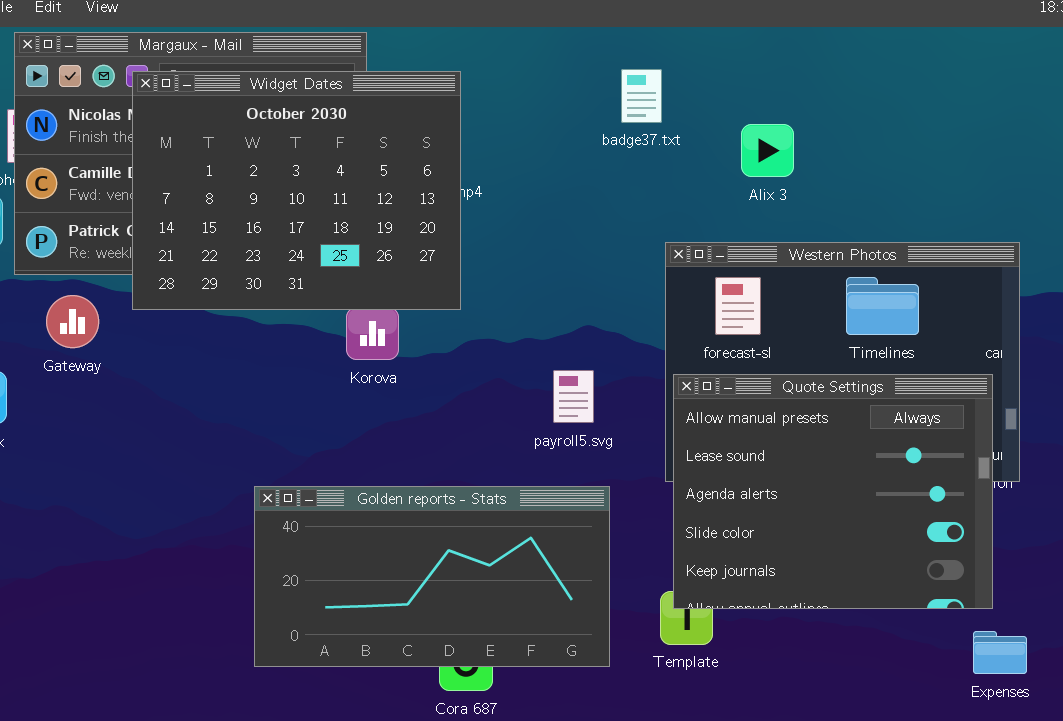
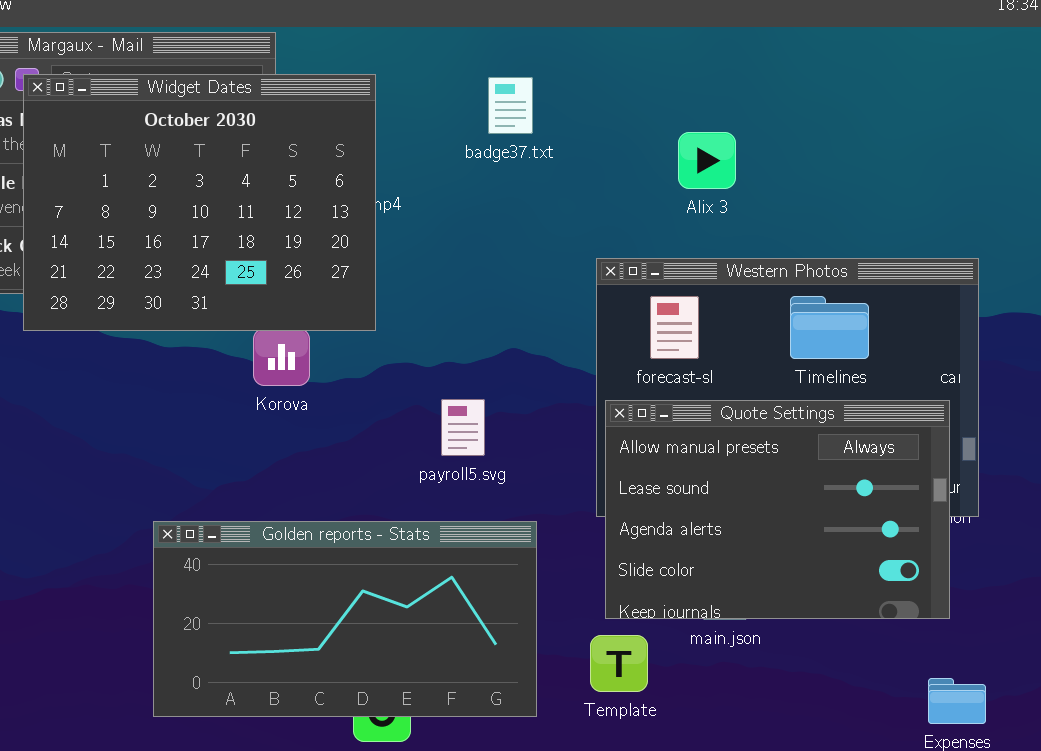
badge37.txt: [621,69,662,123] -> [488,77,533,134], moved
payroll5.svg: [553,370,594,423] -> [441,399,485,456], moved
Quote Settings: [673,374,993,609] -> [605,400,950,619], resized

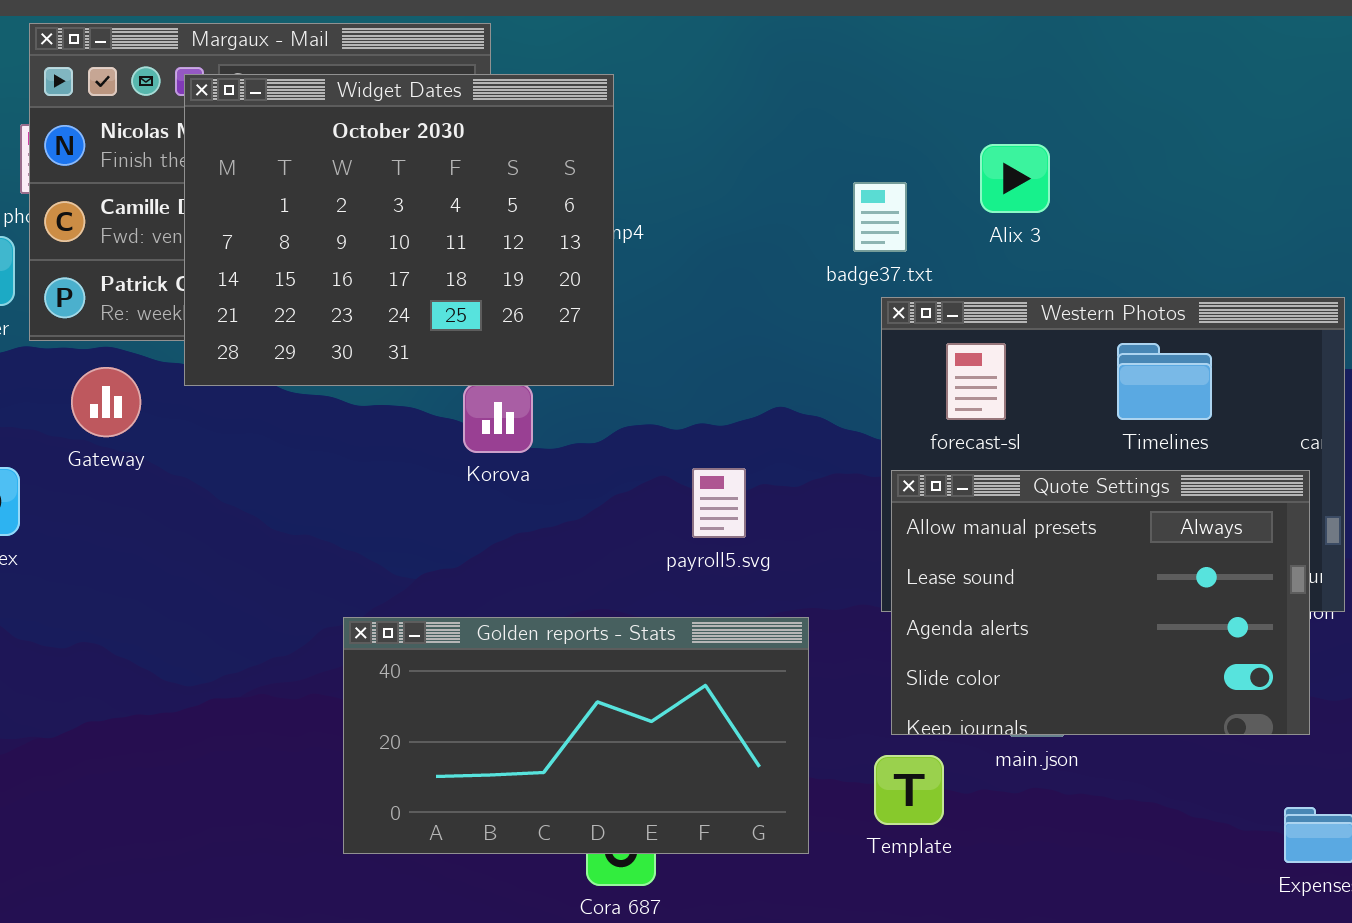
badge37.txt: [488,77,533,134] -> [853,182,907,252], moved

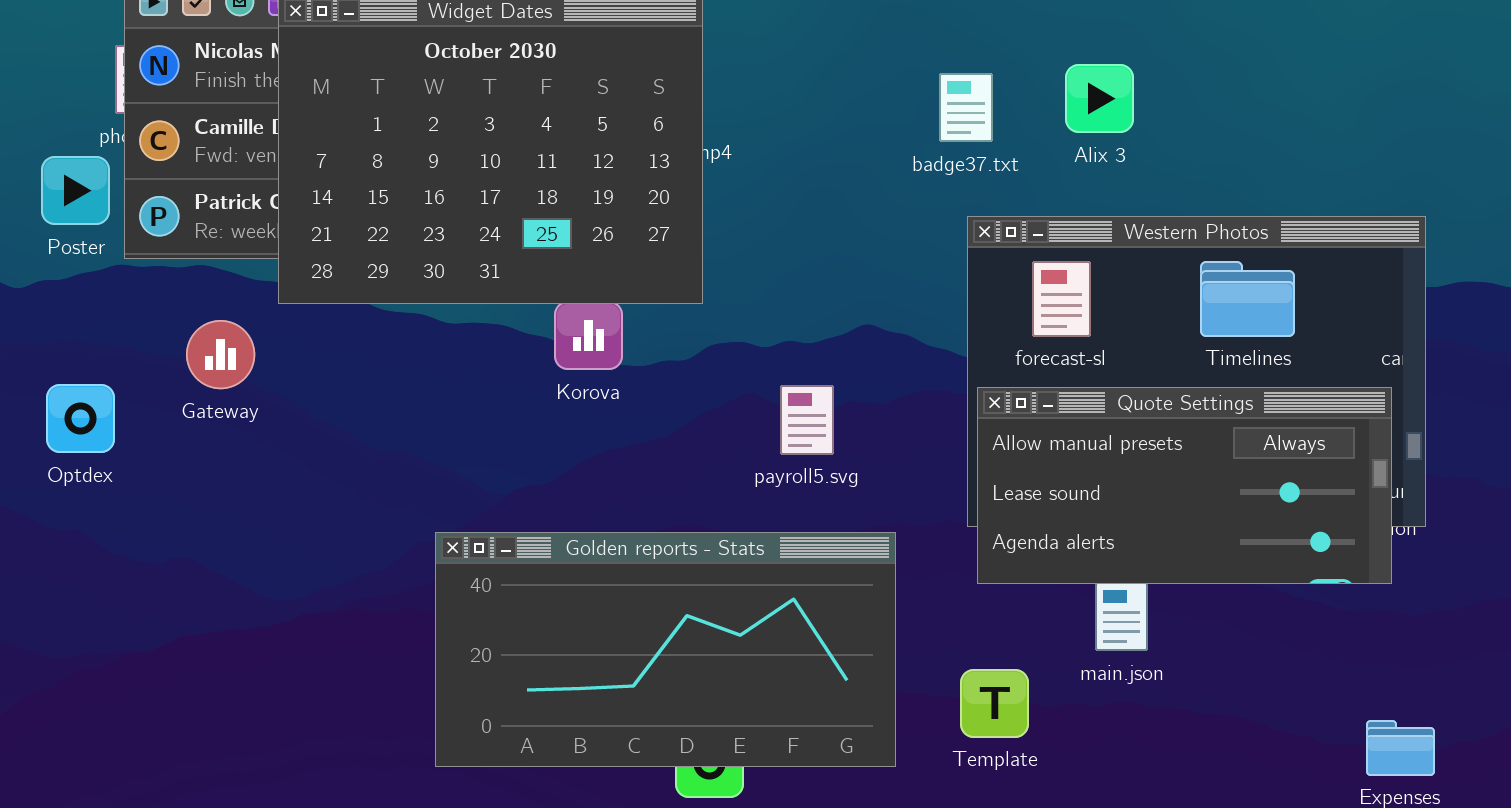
badge37.txt: [853,182,907,252] -> [939,73,993,142], moved
Gateway: [71,367,141,437] -> [186,320,255,389], moved
Quote Settings: [891,470,1310,735] -> [977,387,1392,584], resized

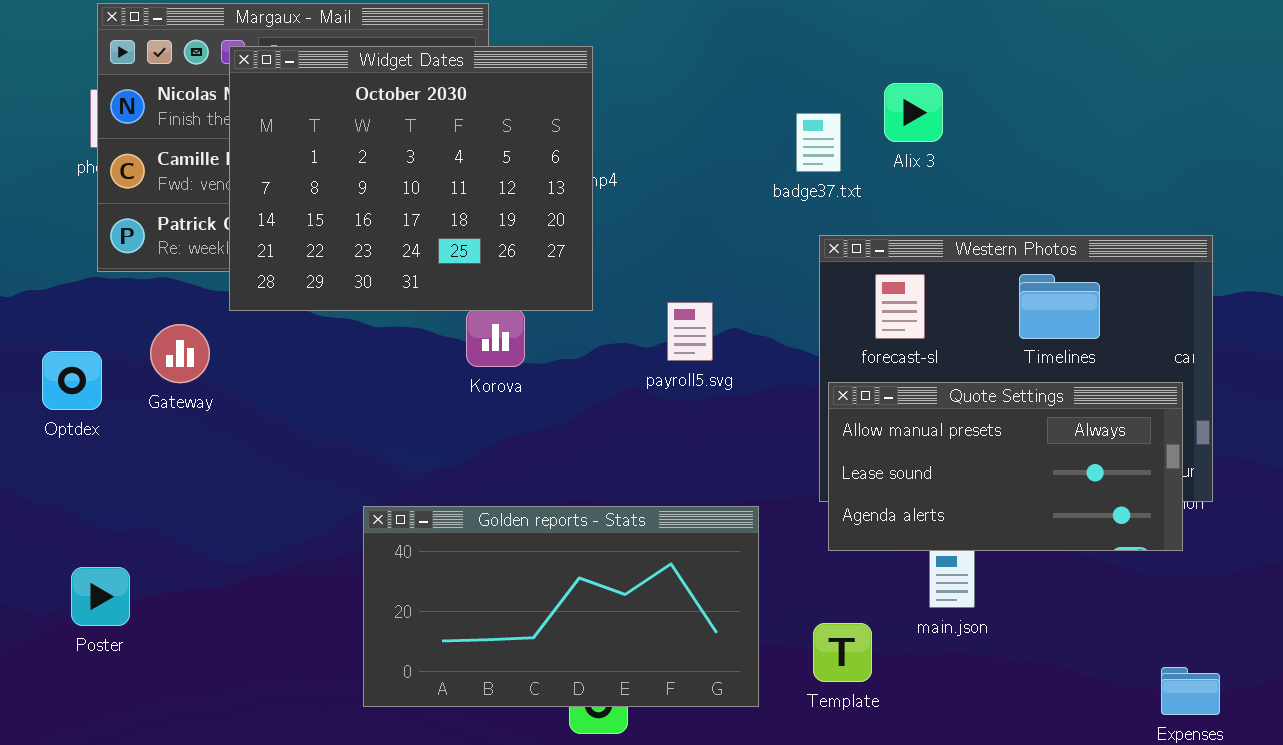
Alix 3: [1065,64,1134,133] -> [884,83,943,142], moved
Poster: [41,156,110,225] -> [71,567,130,626], moved
Optdex: [46,384,115,453] -> [42,351,102,410], moved
payroll5.svg: [780,385,834,455] -> [667,302,713,361], moved

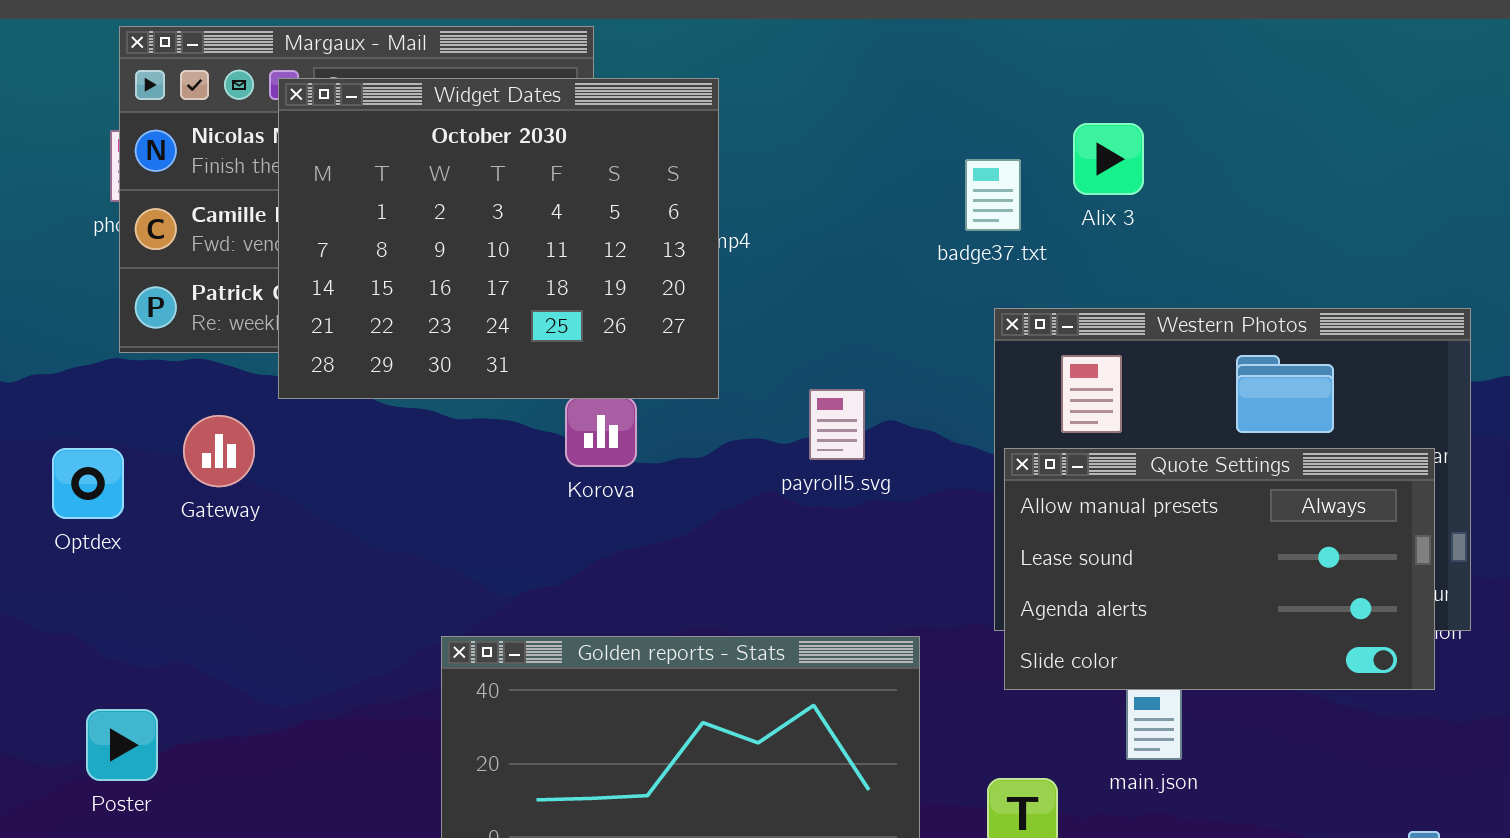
Quote Settings: [828,382,1183,551] -> [1004,448,1435,690], resized

